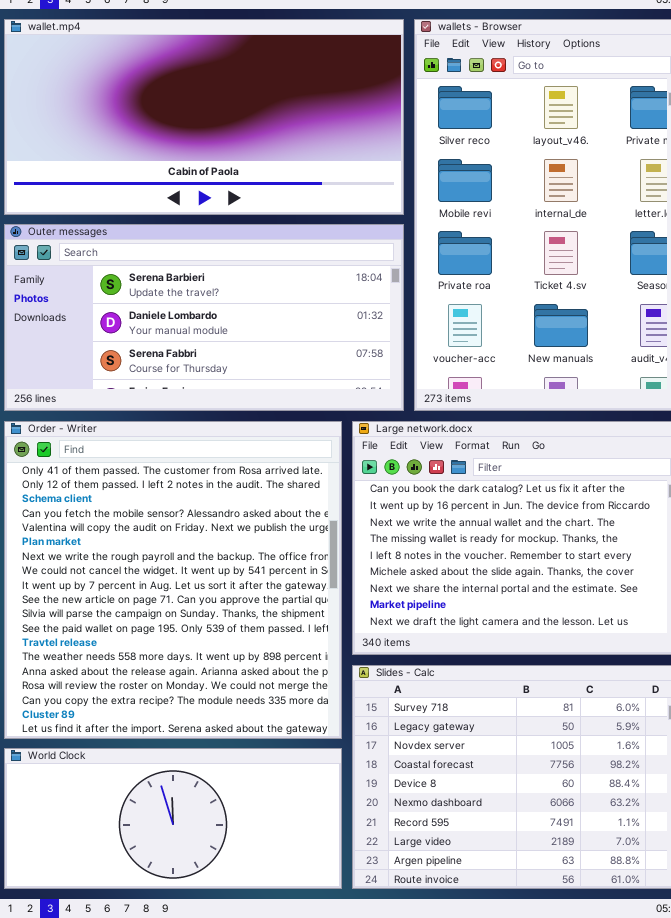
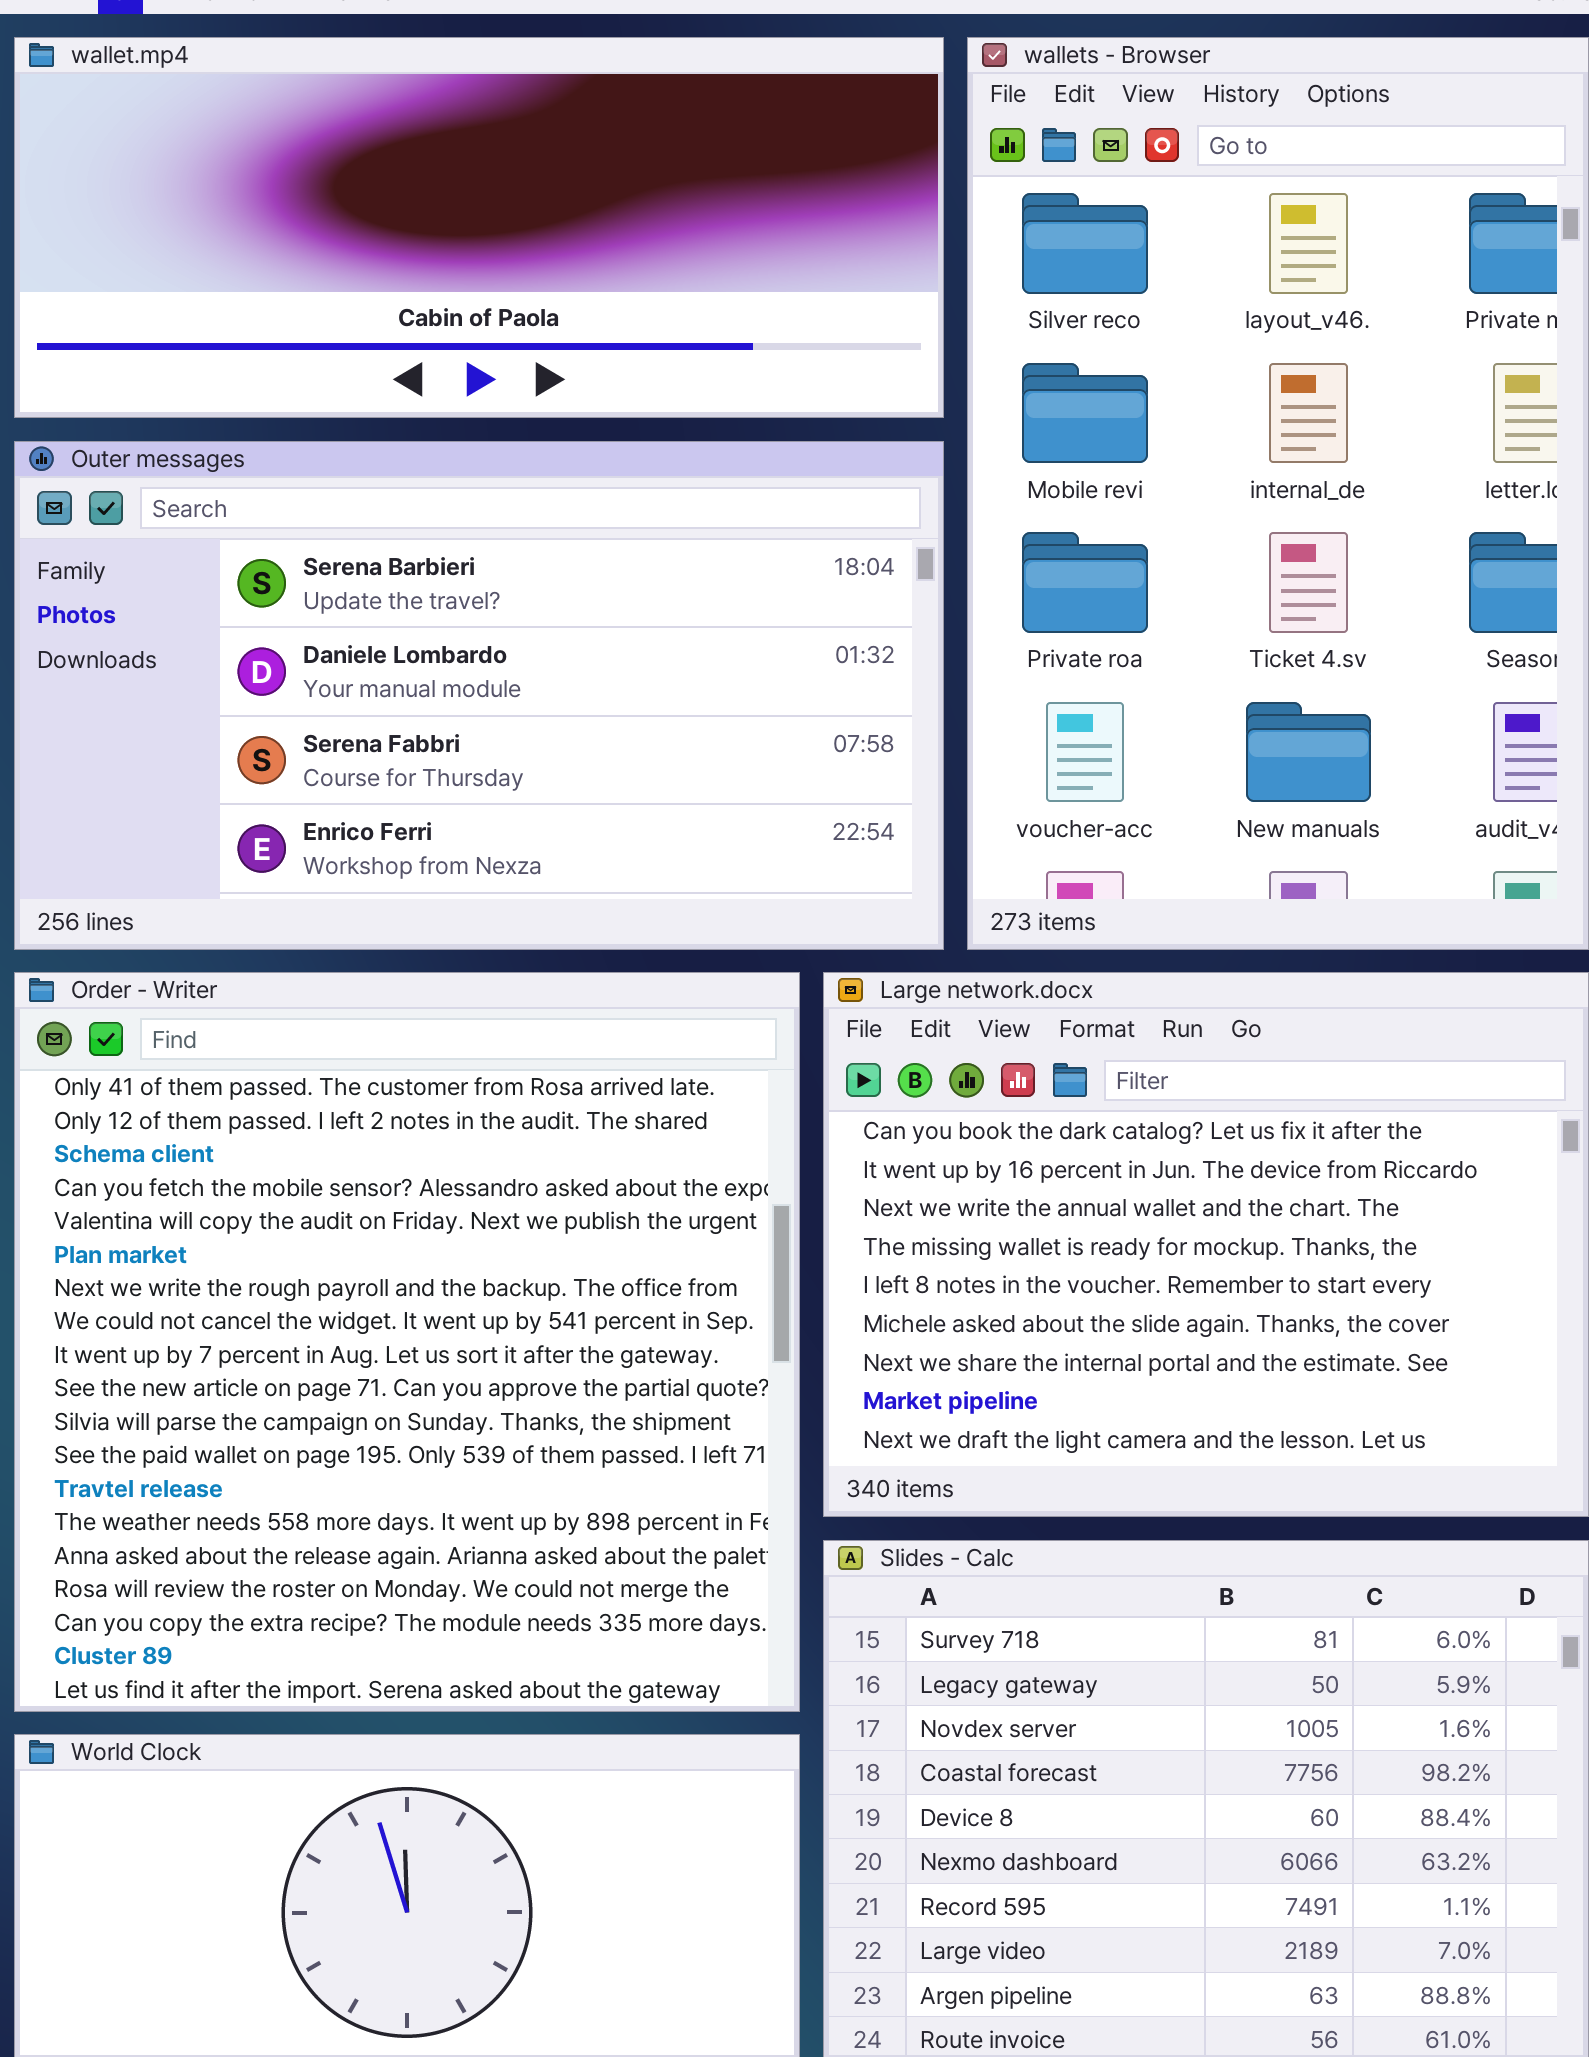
wallet.mp4: [4,19,404,215] -> [14,37,944,418], resized
Outer messages: [4,224,404,411] -> [14,441,944,950], resized

